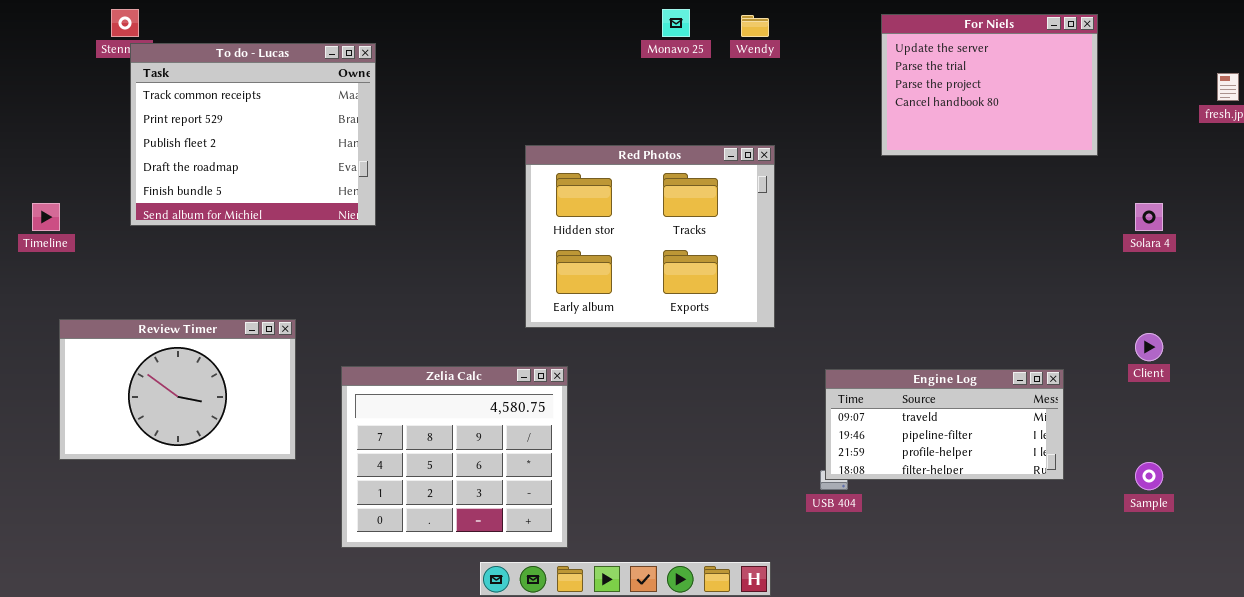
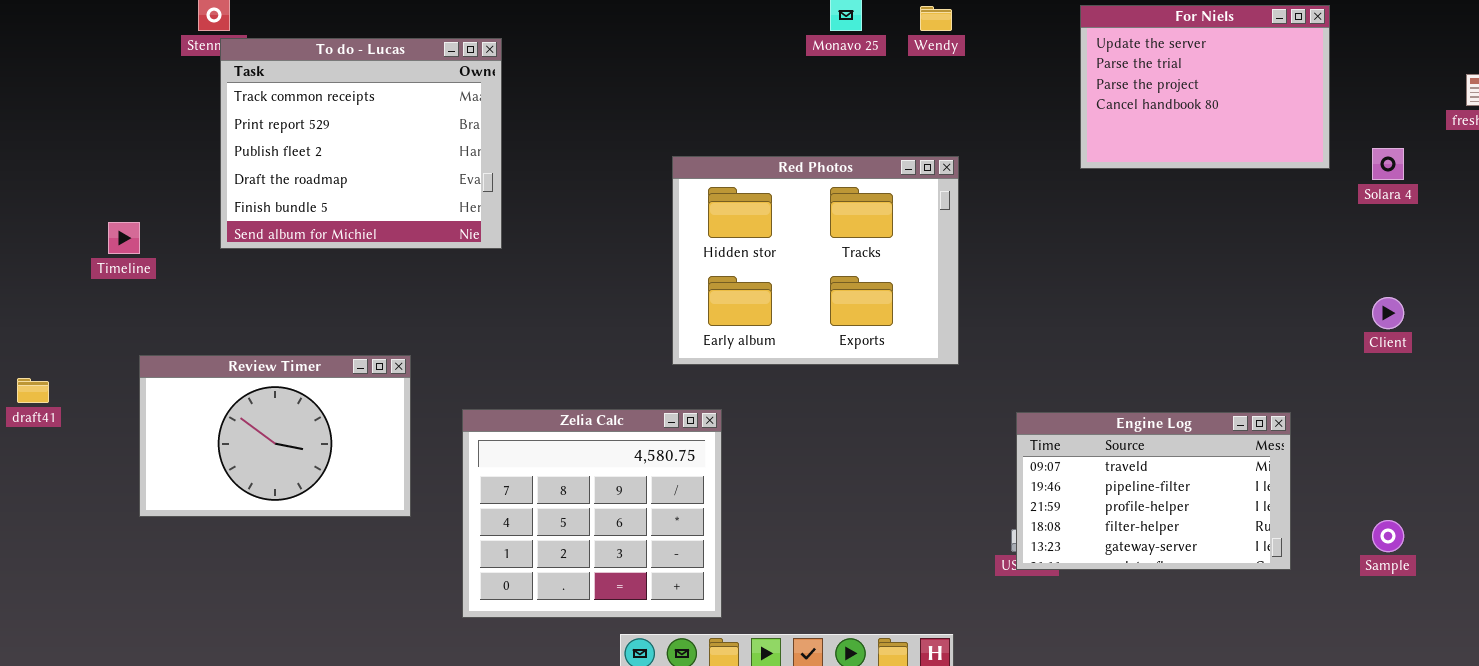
Solara 4: [1135,203,1163,231] -> [1372,148,1404,180], moved
Client: [1135,333,1163,361] -> [1372,297,1404,329], moved
Engine Log: [825,369,1064,480] -> [1016,412,1291,570], resized

